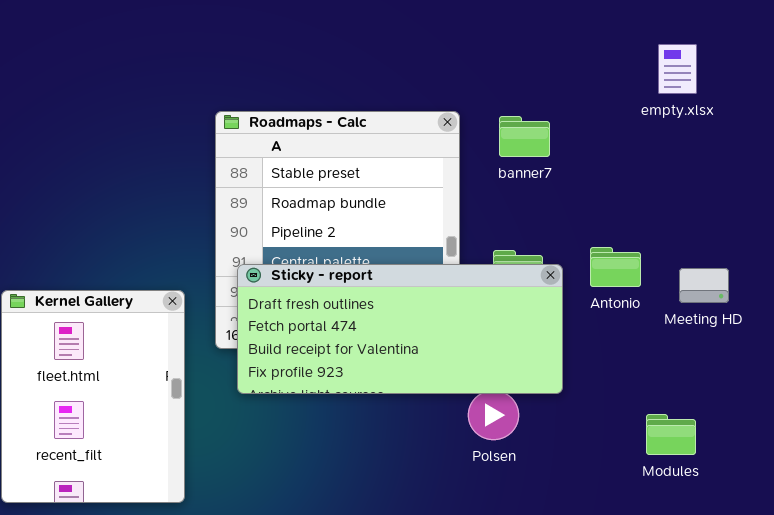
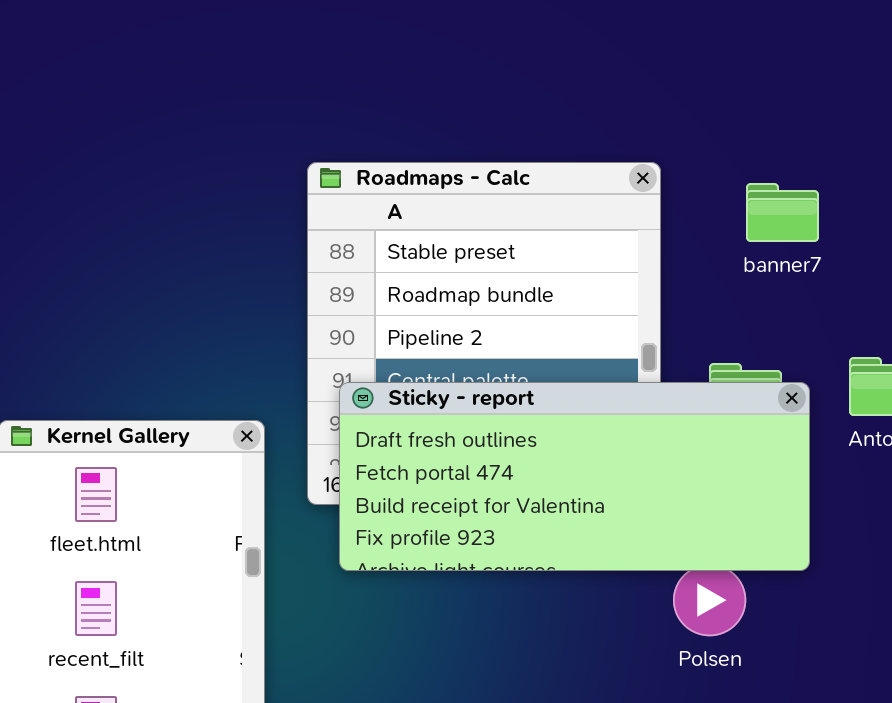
banner7: [499,116,550,157] -> [746,183,819,242], moved

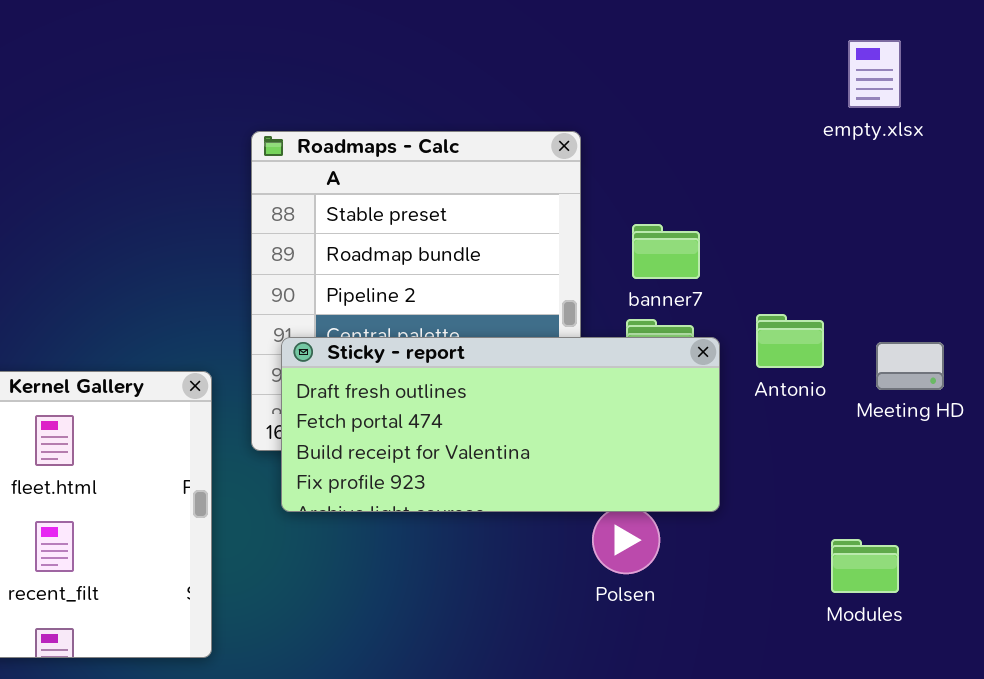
banner7: [746,183,819,242] -> [632,224,700,279], moved

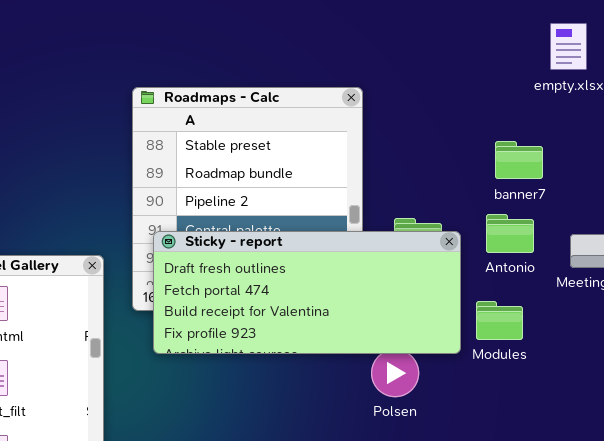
banner7: [632,224,700,279] -> [495,141,543,179], moved
Modules: [831,539,899,593] -> [476,301,523,340], moved

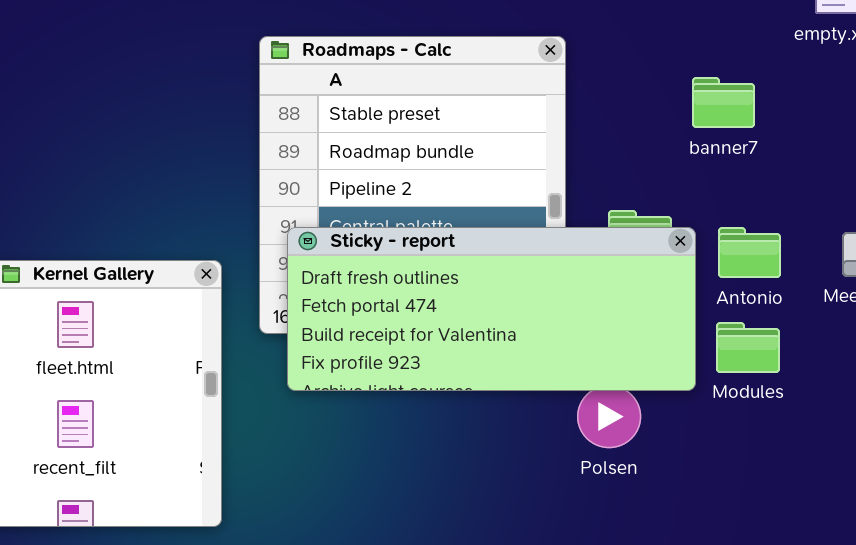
banner7: [495,141,543,179] -> [692,77,755,128], moved
Antonio: [486,214,534,253] -> [718,227,781,278], moved

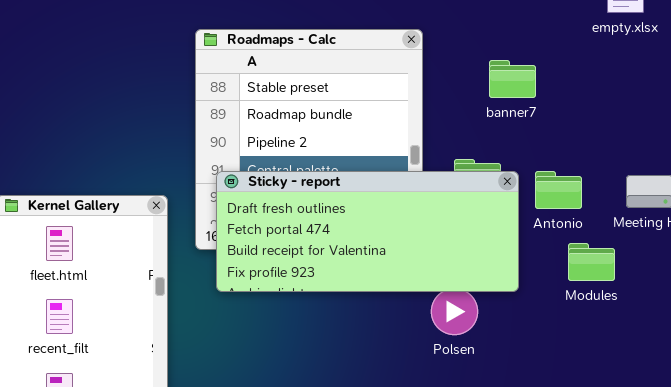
banner7: [692,77,755,128] -> [489,60,536,98], moved
Modules: [716,322,780,373] -> [568,243,615,281], moved

